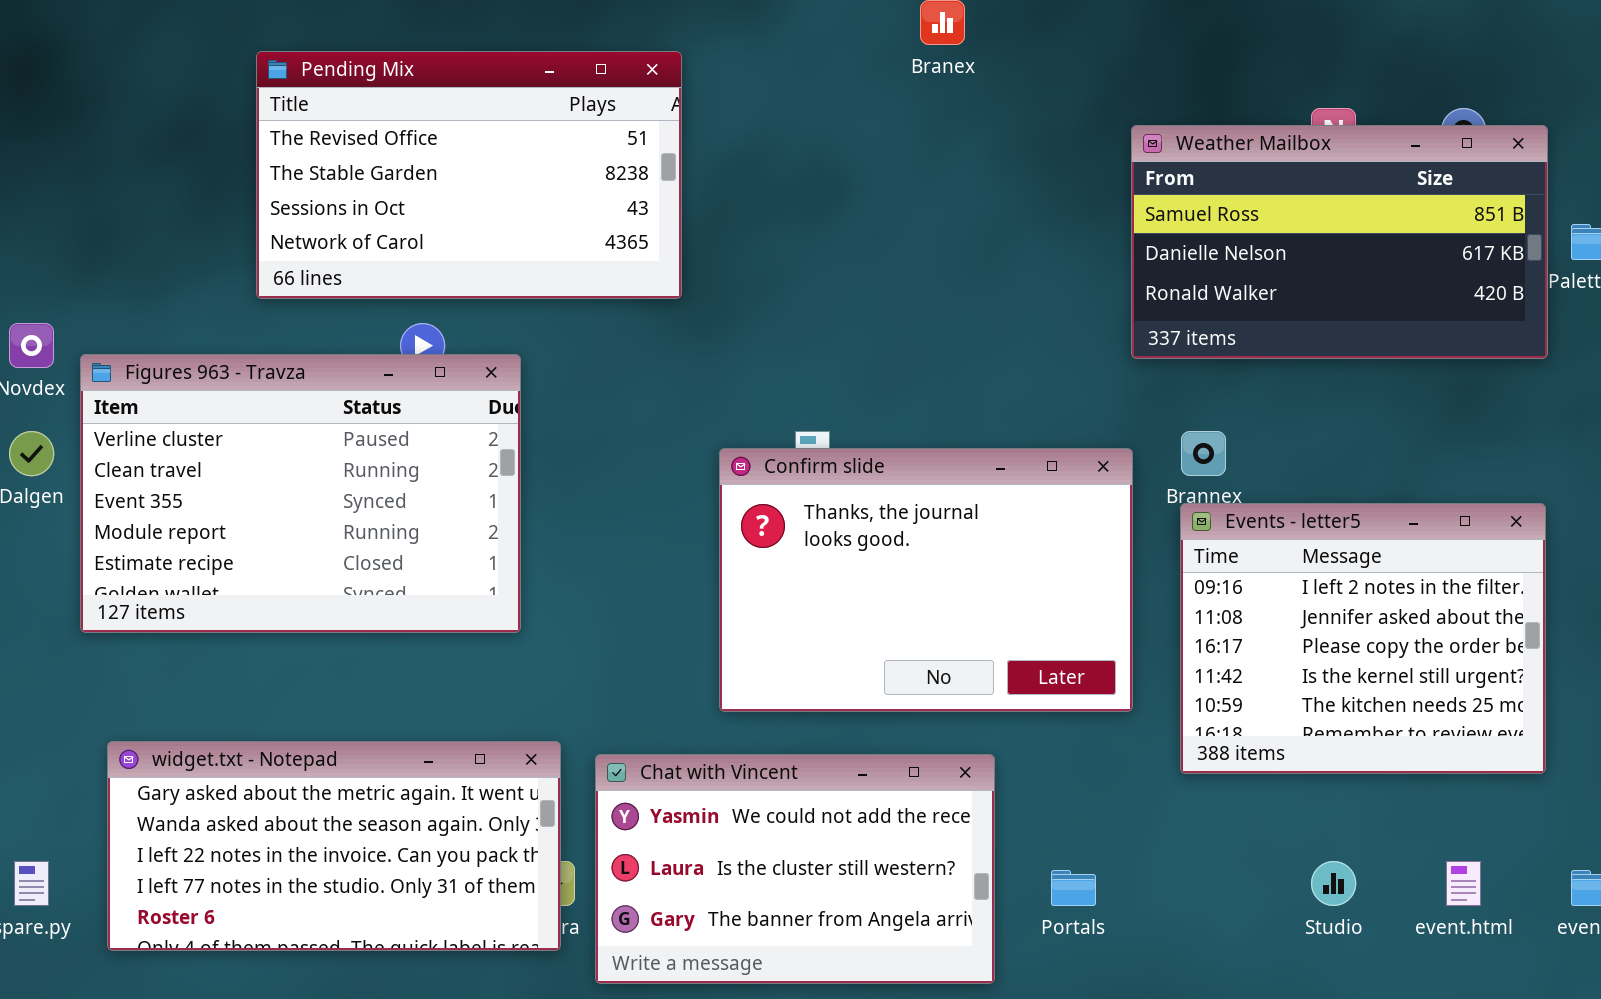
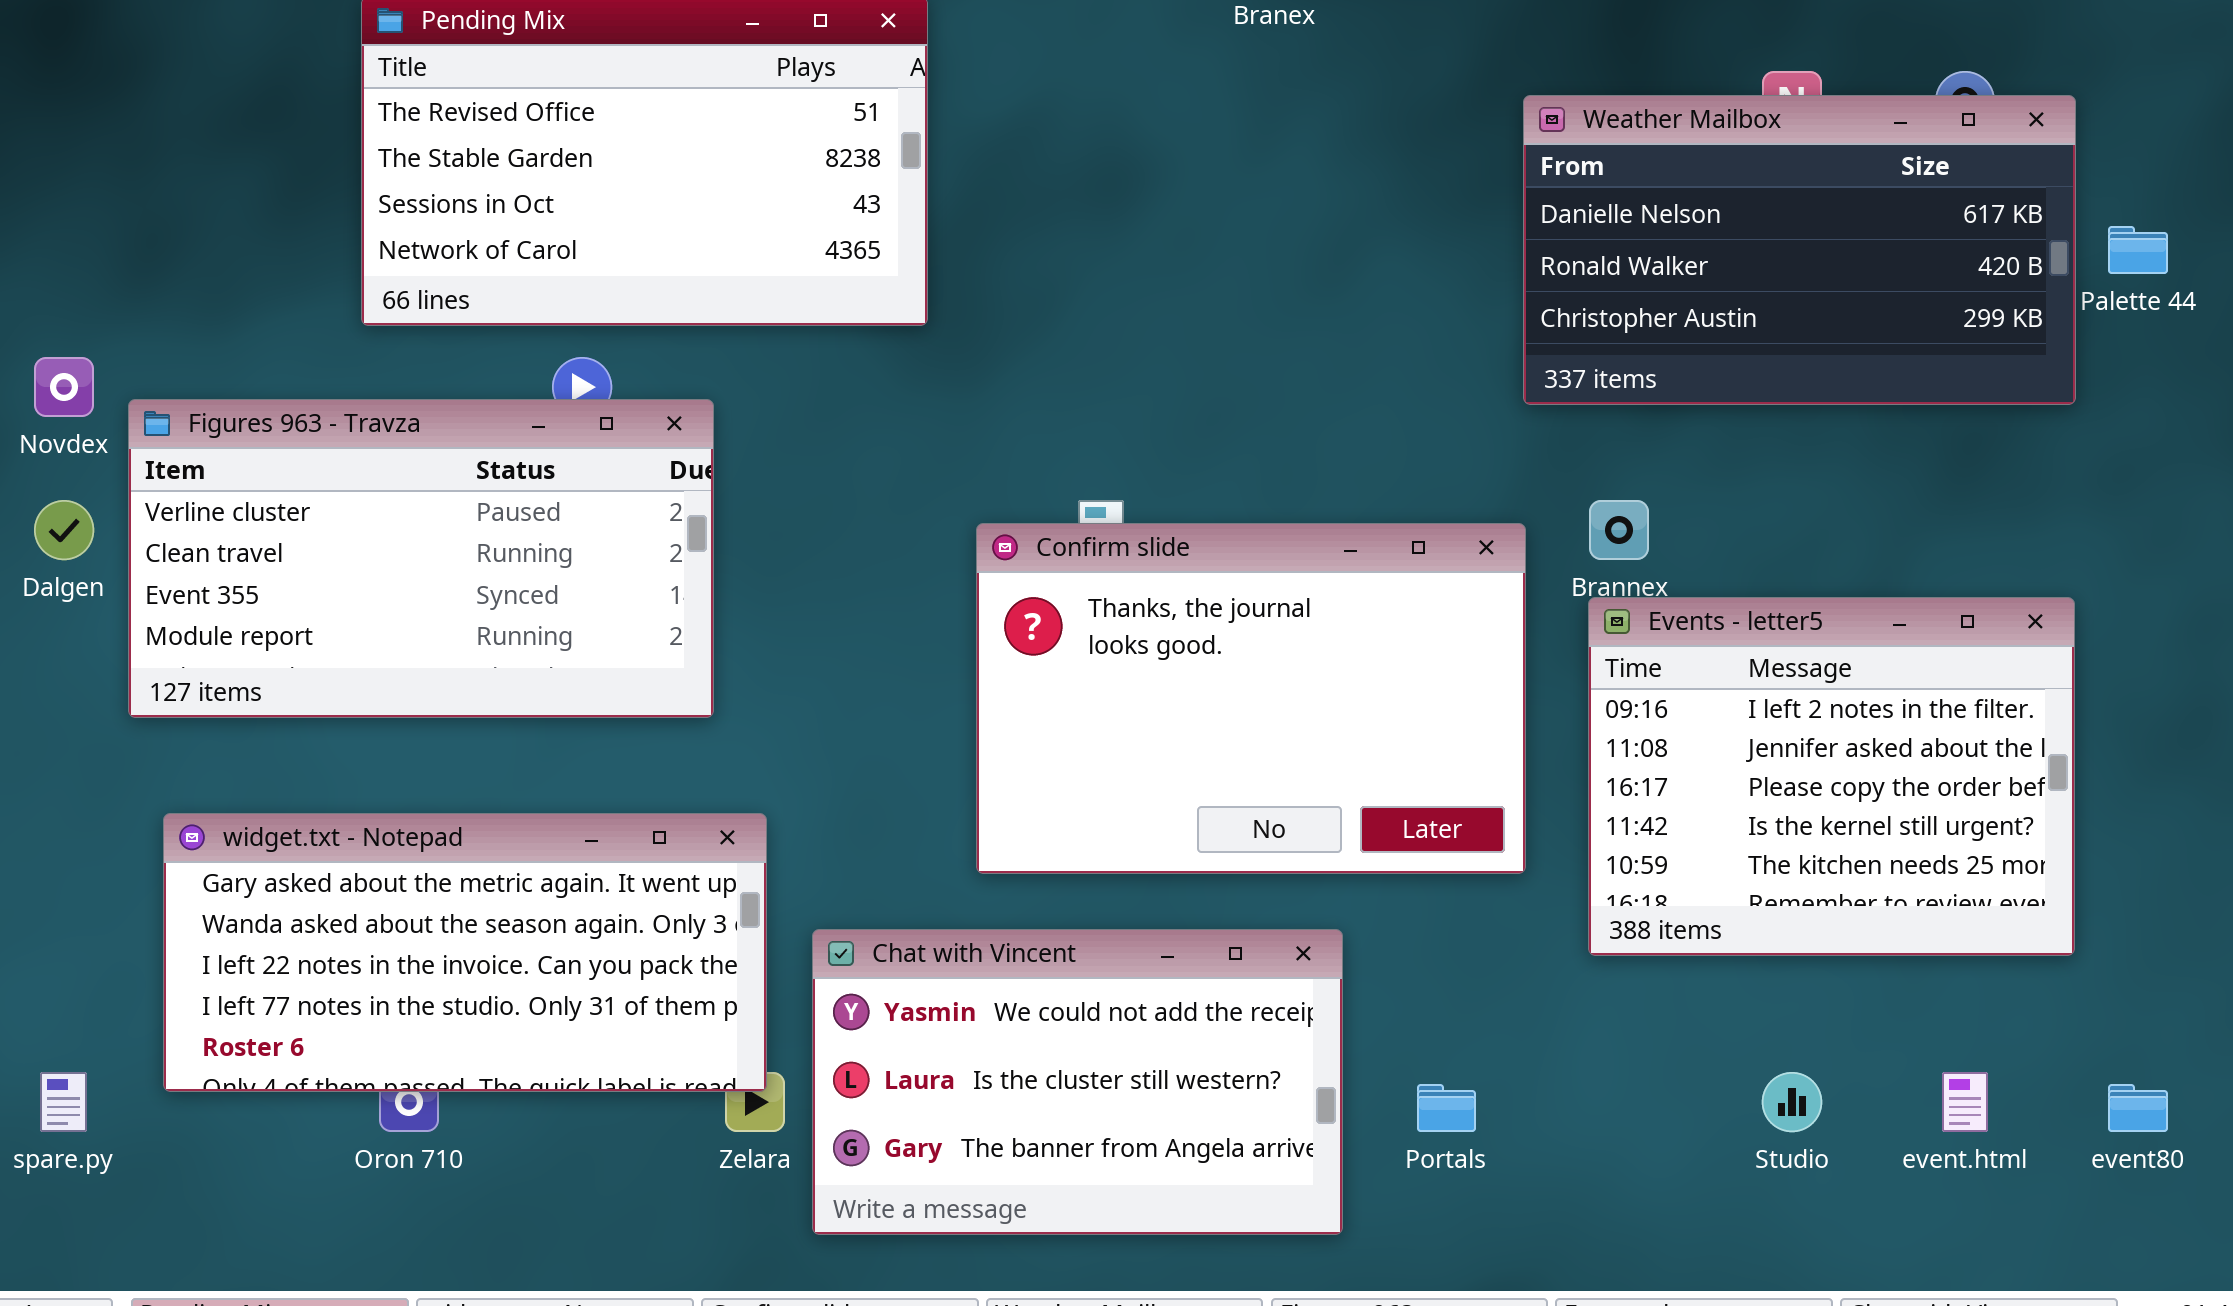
Weather Mailbox: [1131,125,1548,359] -> [1523,95,2076,405], scrolled down 1 row
Figures 963 - Travza: [80,354,521,633] -> [128,399,714,718], resized
widget.txt - Notepad: [107,741,561,951] -> [163,813,767,1092], moved

